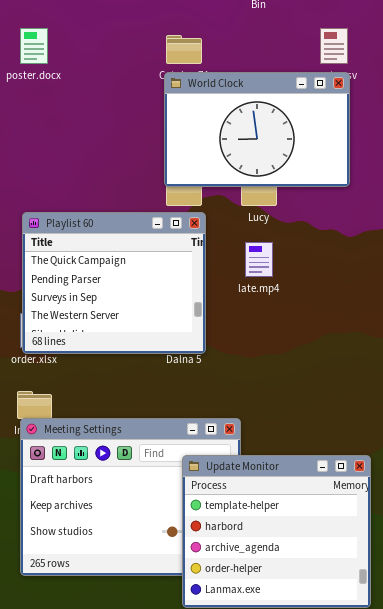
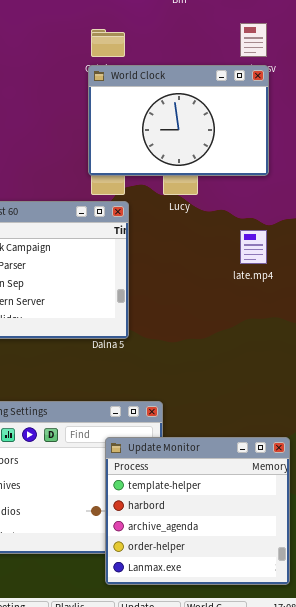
late.mp4: [245,242,273,277] -> [240,230,267,264], moved

